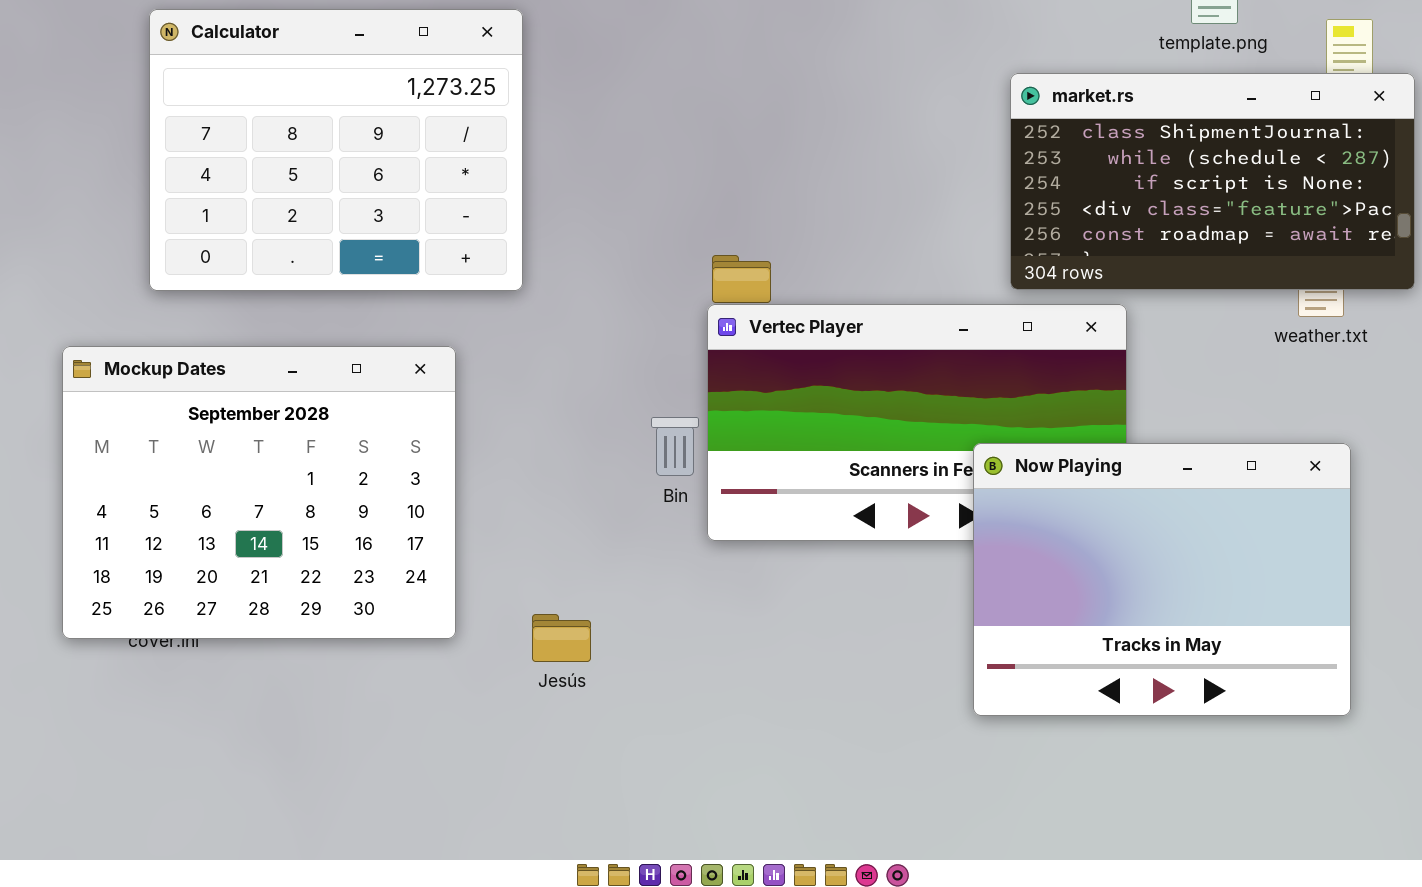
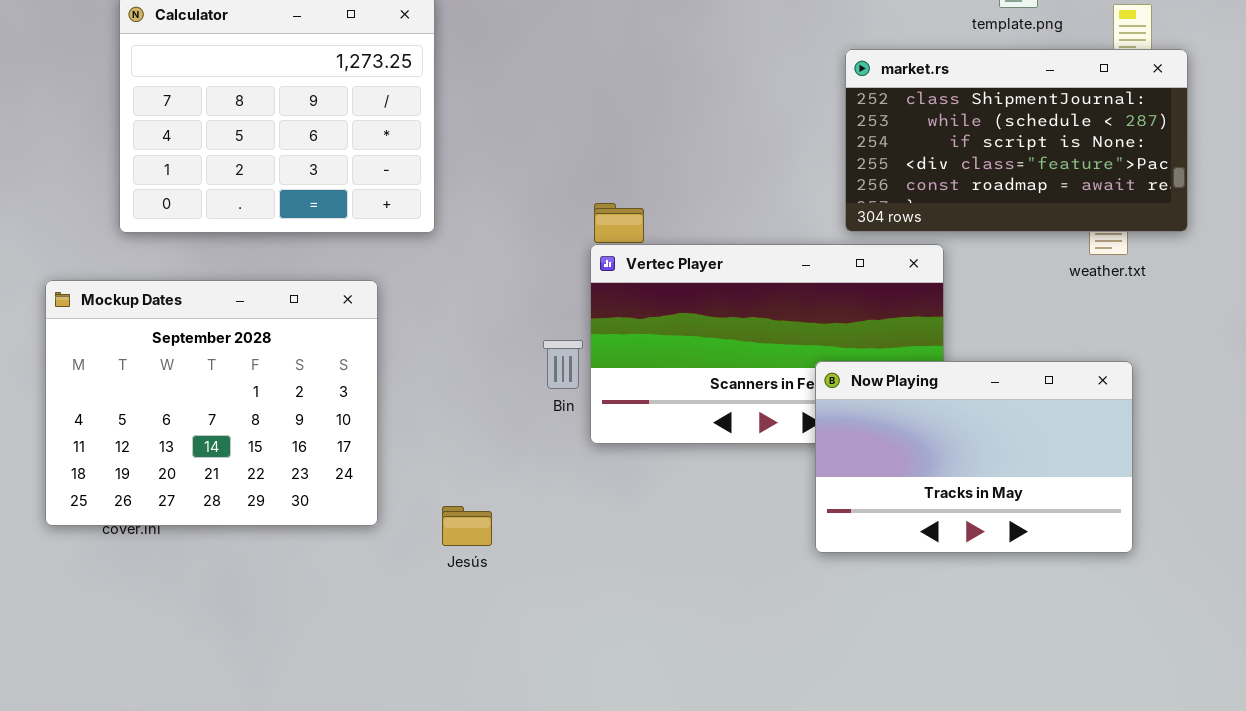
Now Playing: [973,443,1351,716] -> [815,361,1133,553], resized

